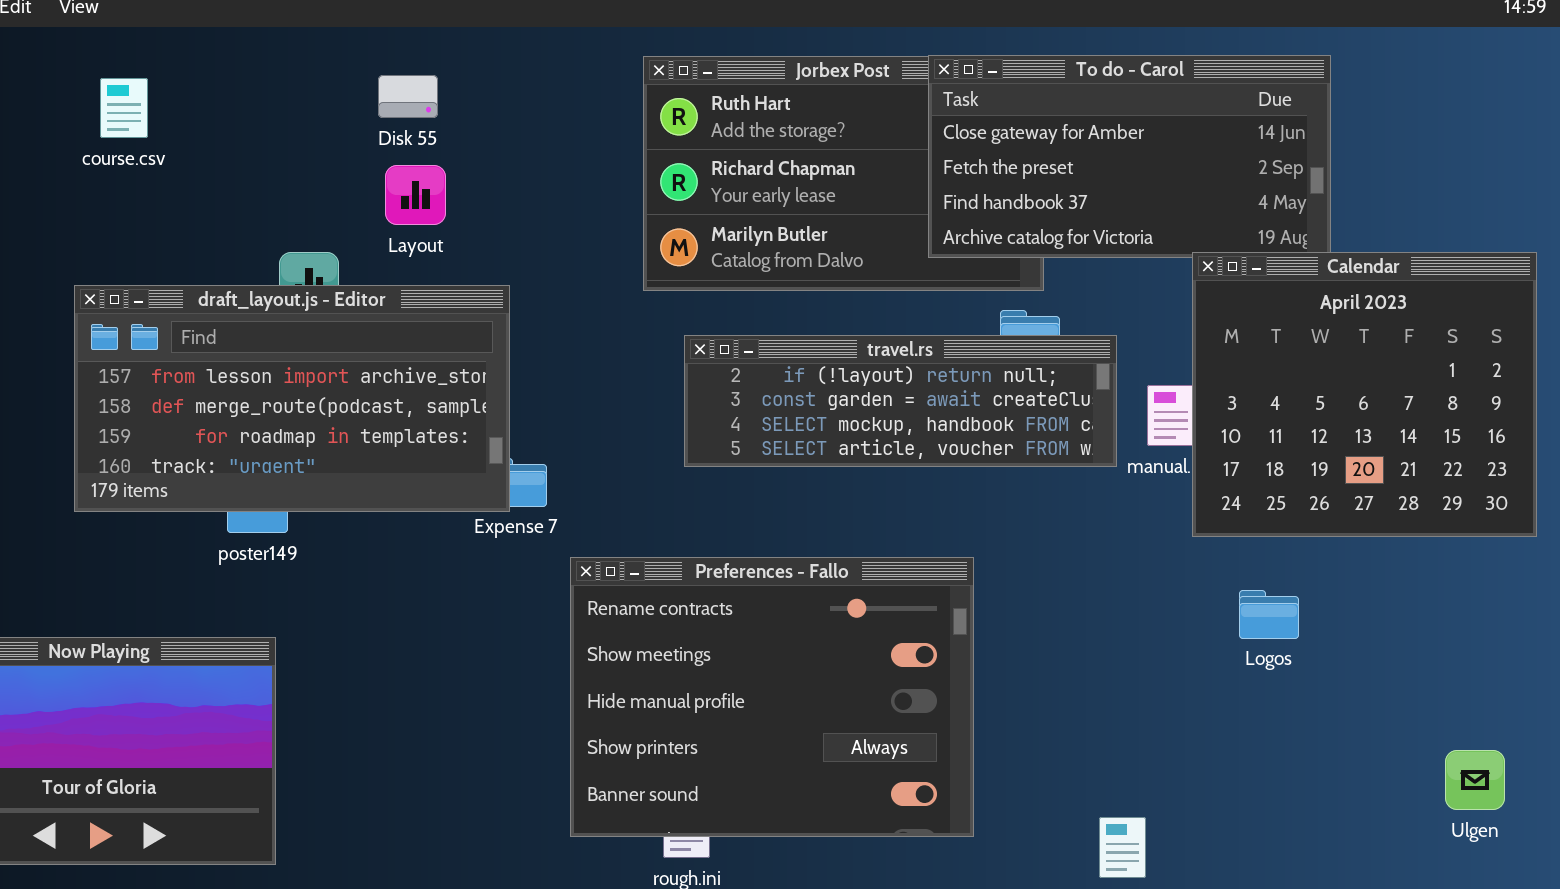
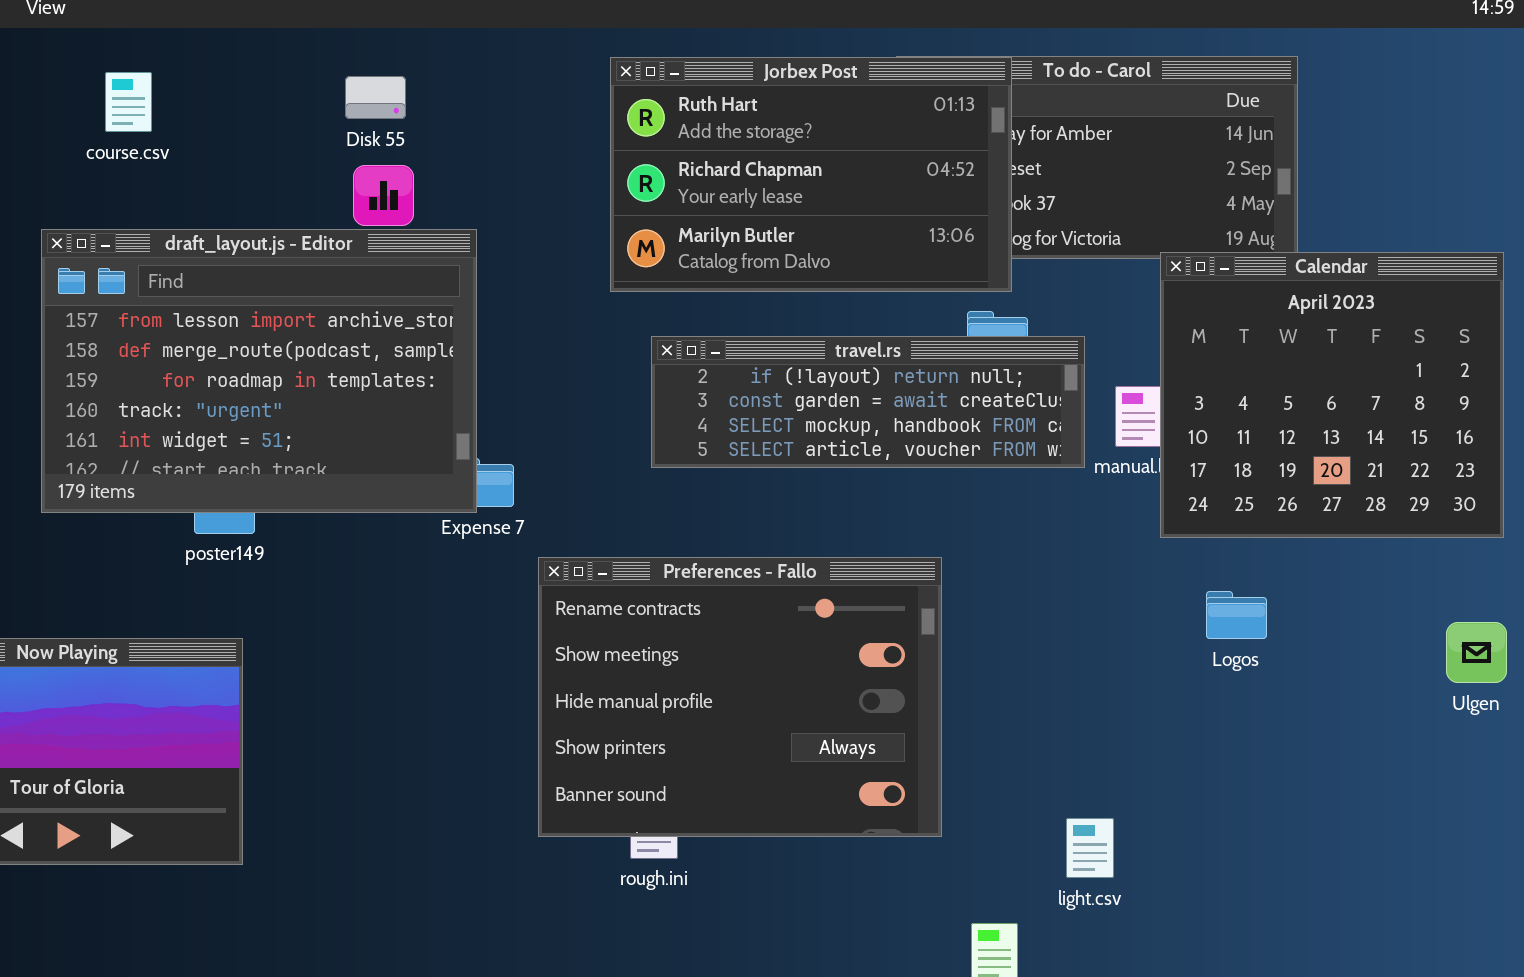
Jorbex Post: [643,56,1044,291] -> [610,57,1012,292], raised
course.csv: [100,78,148,138] -> [105,72,152,132], moved
draft_layout.js - Editor: [74,285,510,512] -> [41,229,477,513], resized
Ulgen: [1445,750,1505,810] -> [1446,622,1507,683], moved

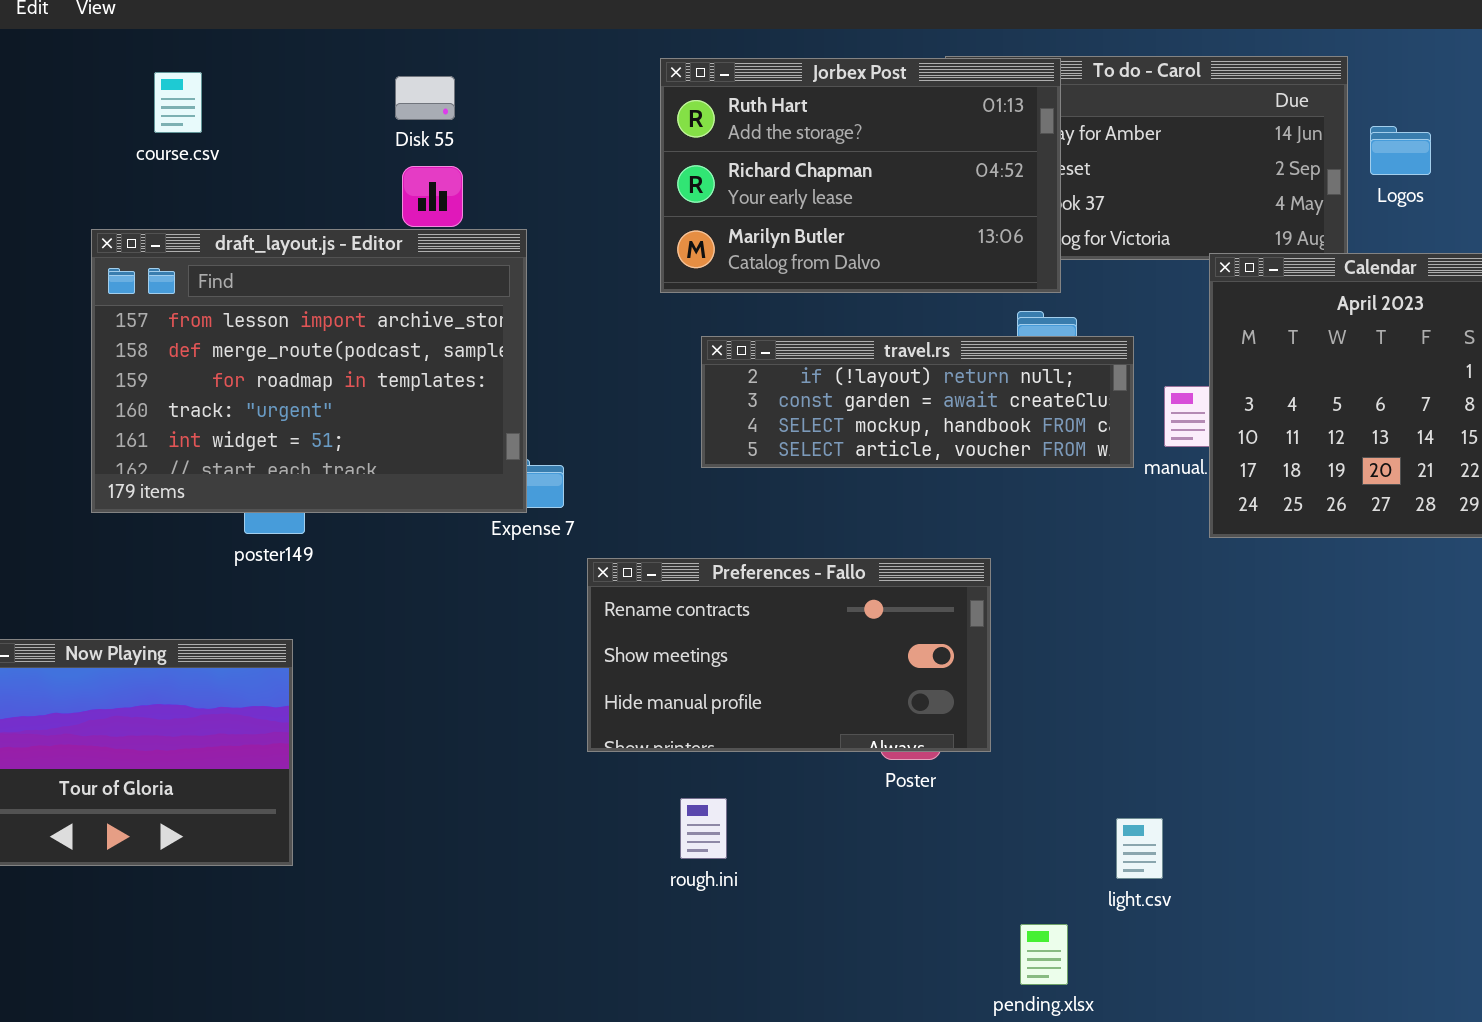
Preferences - Fallo: [538,557,942,837] -> [587,558,991,752], resized
Logos: [1206,591,1267,639] -> [1370,126,1431,175], moved

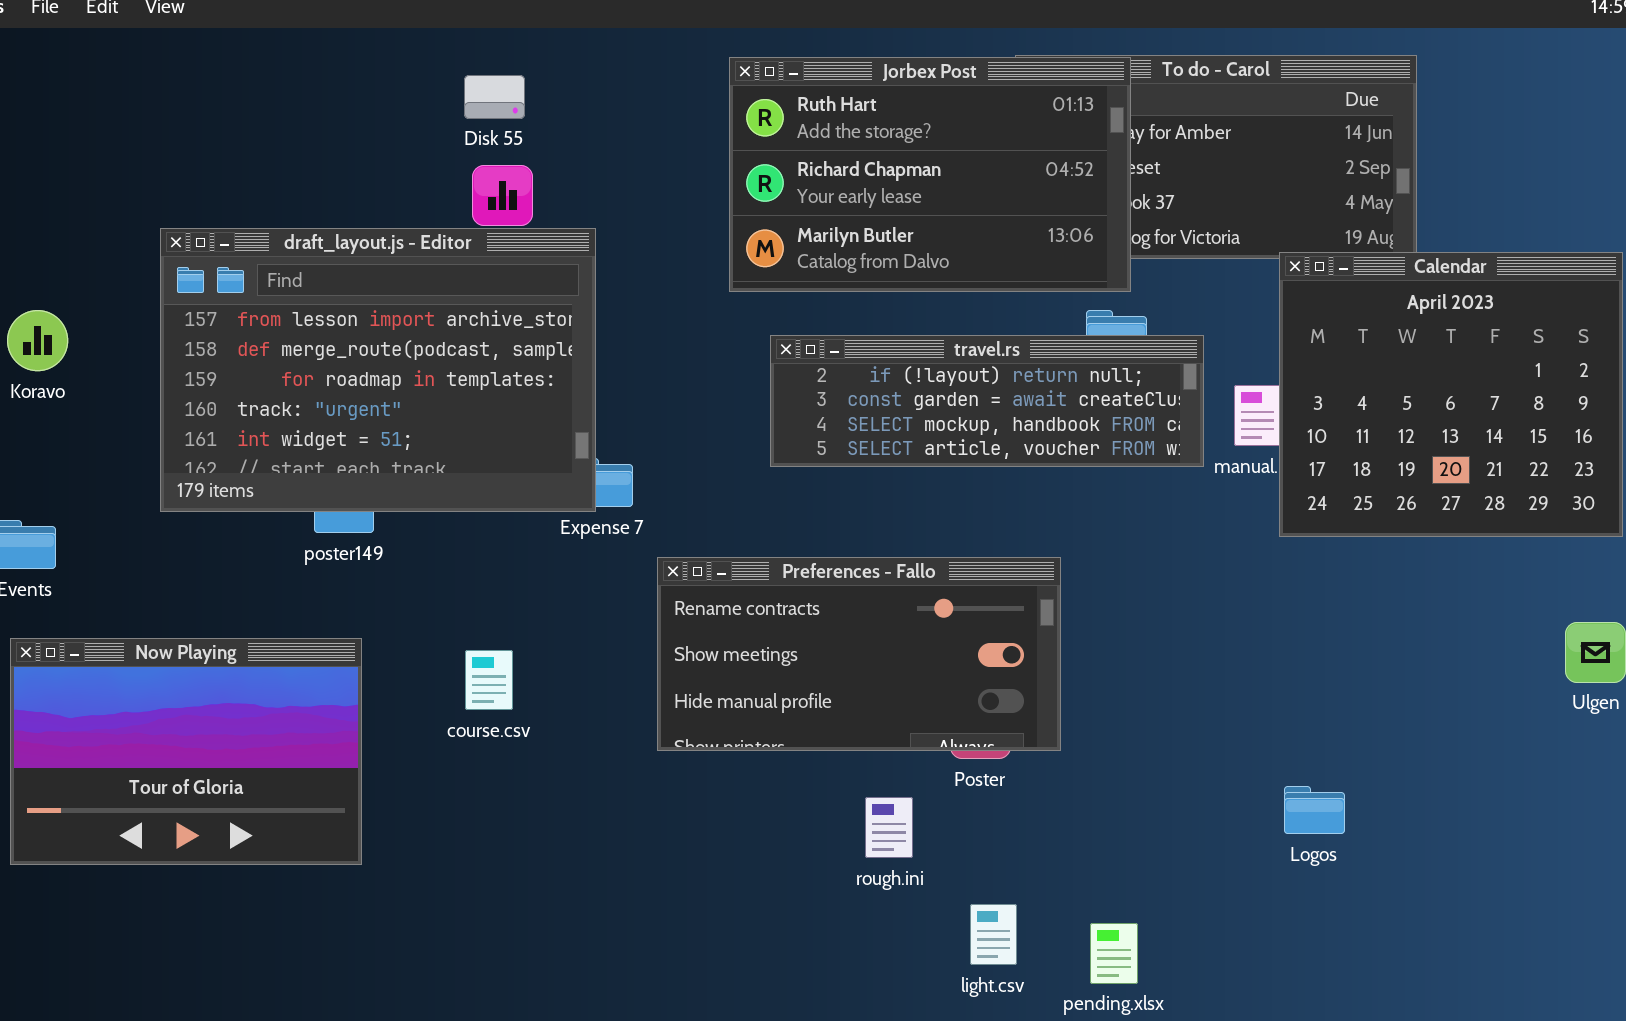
course.csv: [154,72,202,133] -> [465,650,513,710], moved
Logos: [1370,126,1431,175] -> [1284,786,1345,834], moved
rough.ini: [680,798,727,859] -> [865,797,913,858], moved
light.csv: [1116,818,1163,879] -> [970,904,1017,965], moved

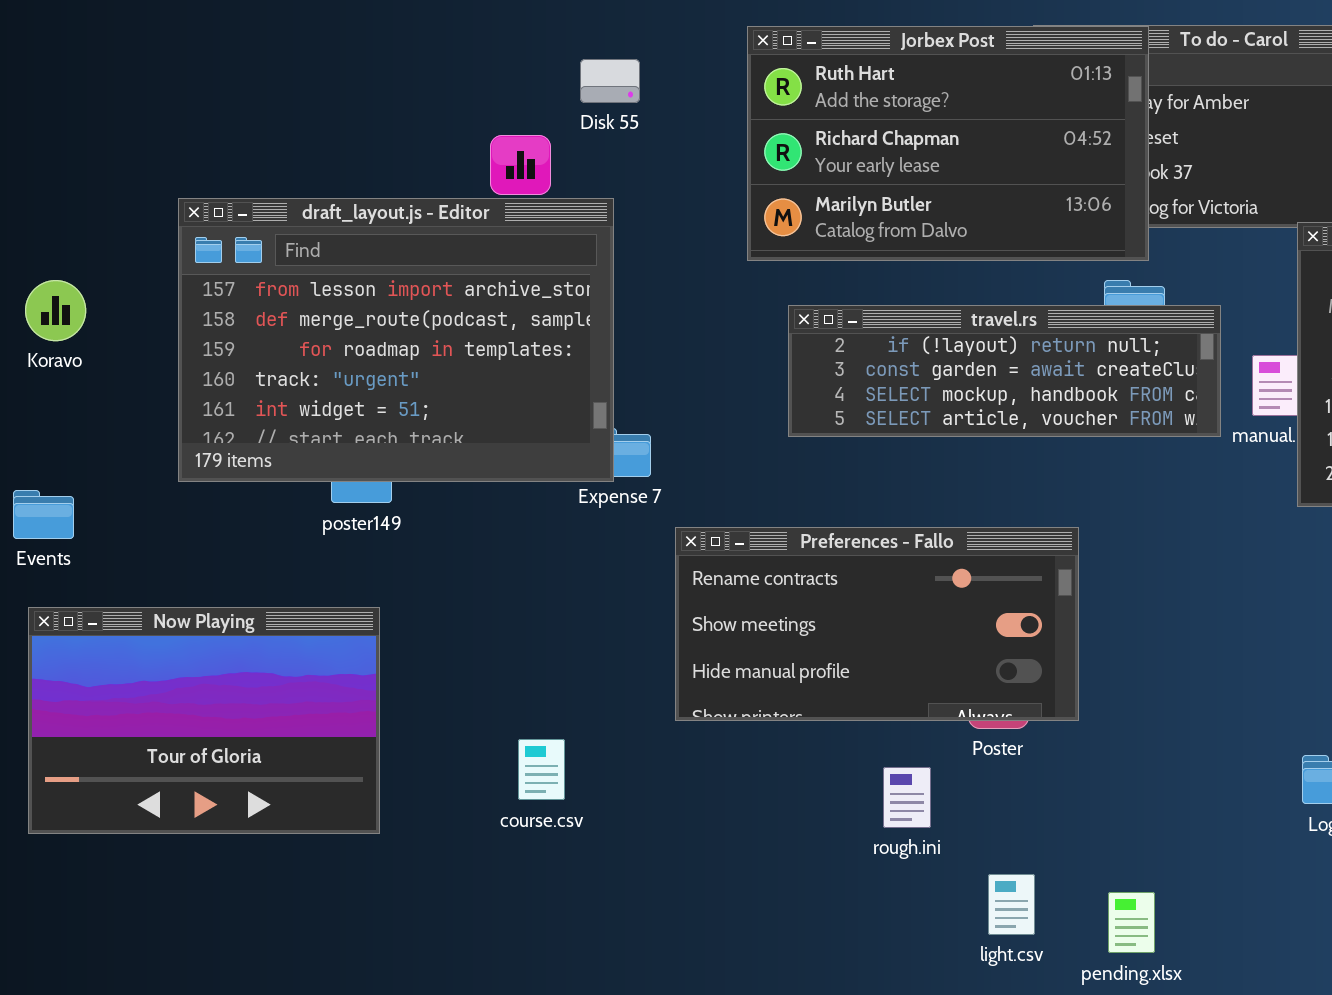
Disk 55: [464,75,525,119] -> [580,59,640,103], moved
course.csv: [465,650,513,710] -> [518,739,565,800], moved

